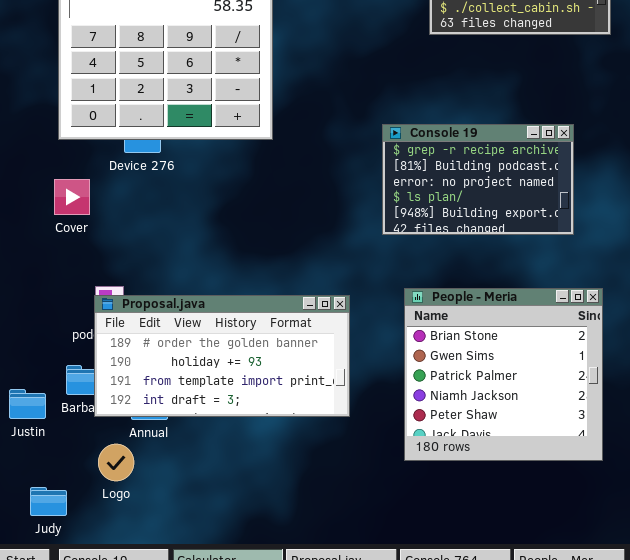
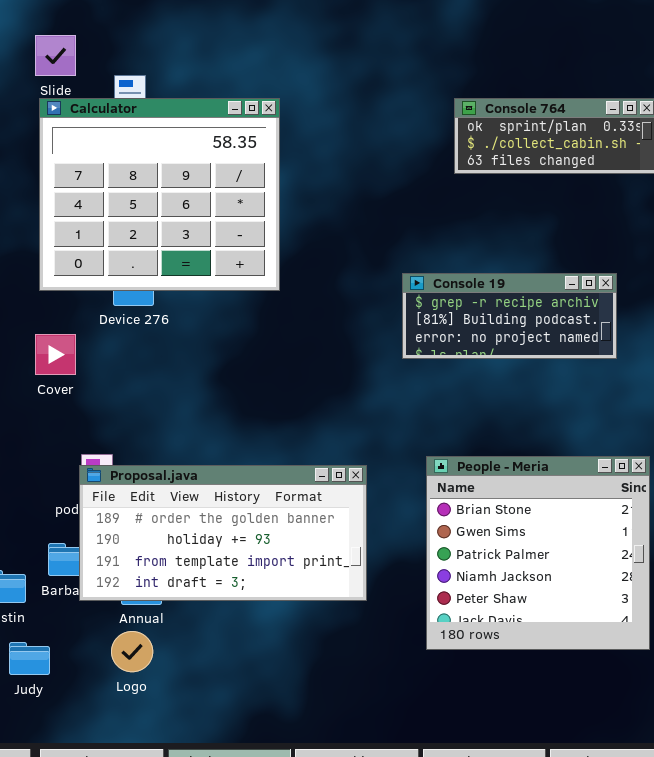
Console 19: [382,124,574,235] -> [402,273,617,359], resized
Logo: [98,444,134,481] -> [111,631,153,672], moved
Judy: [30,487,67,516] -> [9,642,50,675], moved

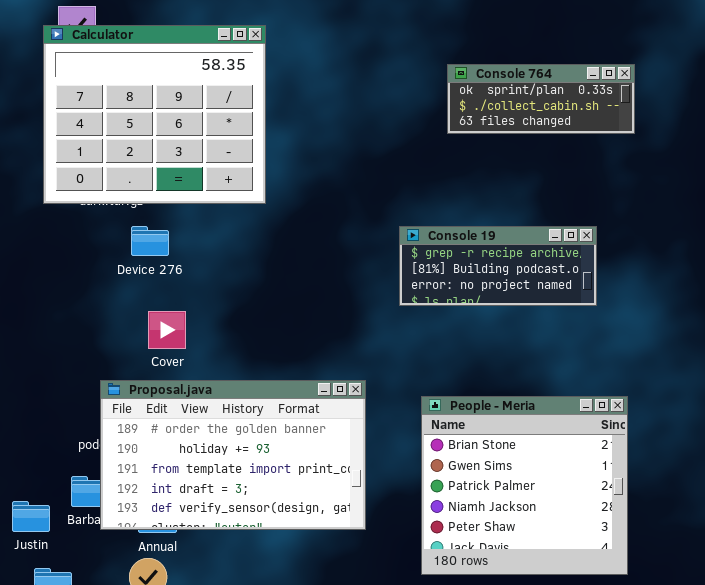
Calculator: [39,98,280,291] -> [43,25,266,204], moved
Cover: [35,334,76,375] -> [148,311,186,349], moved
Proposal.java: [79,465,367,601] -> [100,380,366,530], resized

